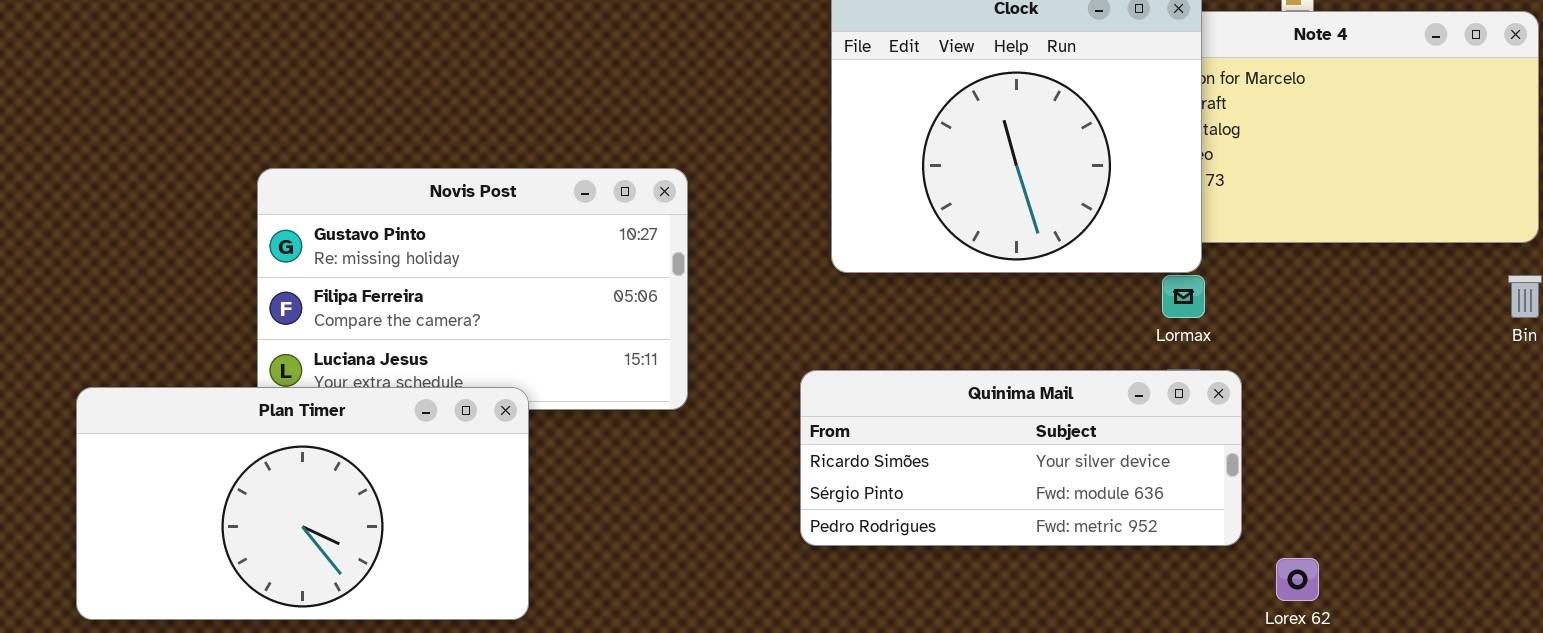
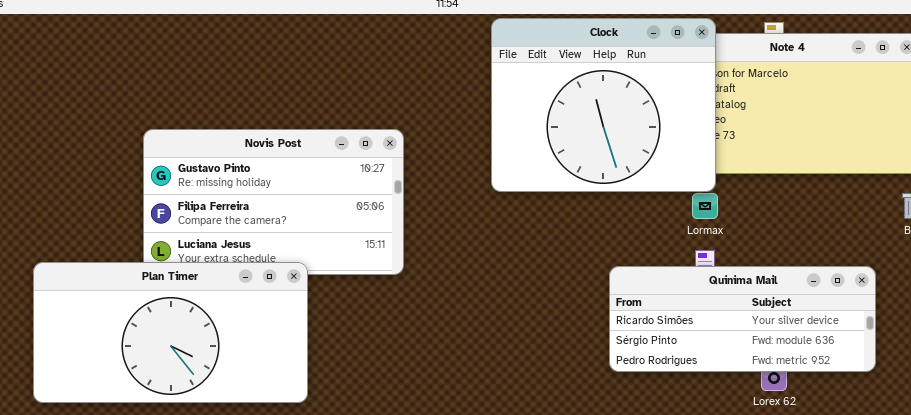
Quinima Mail: [800,370,1242,546] -> [609,266,876,372], moved

